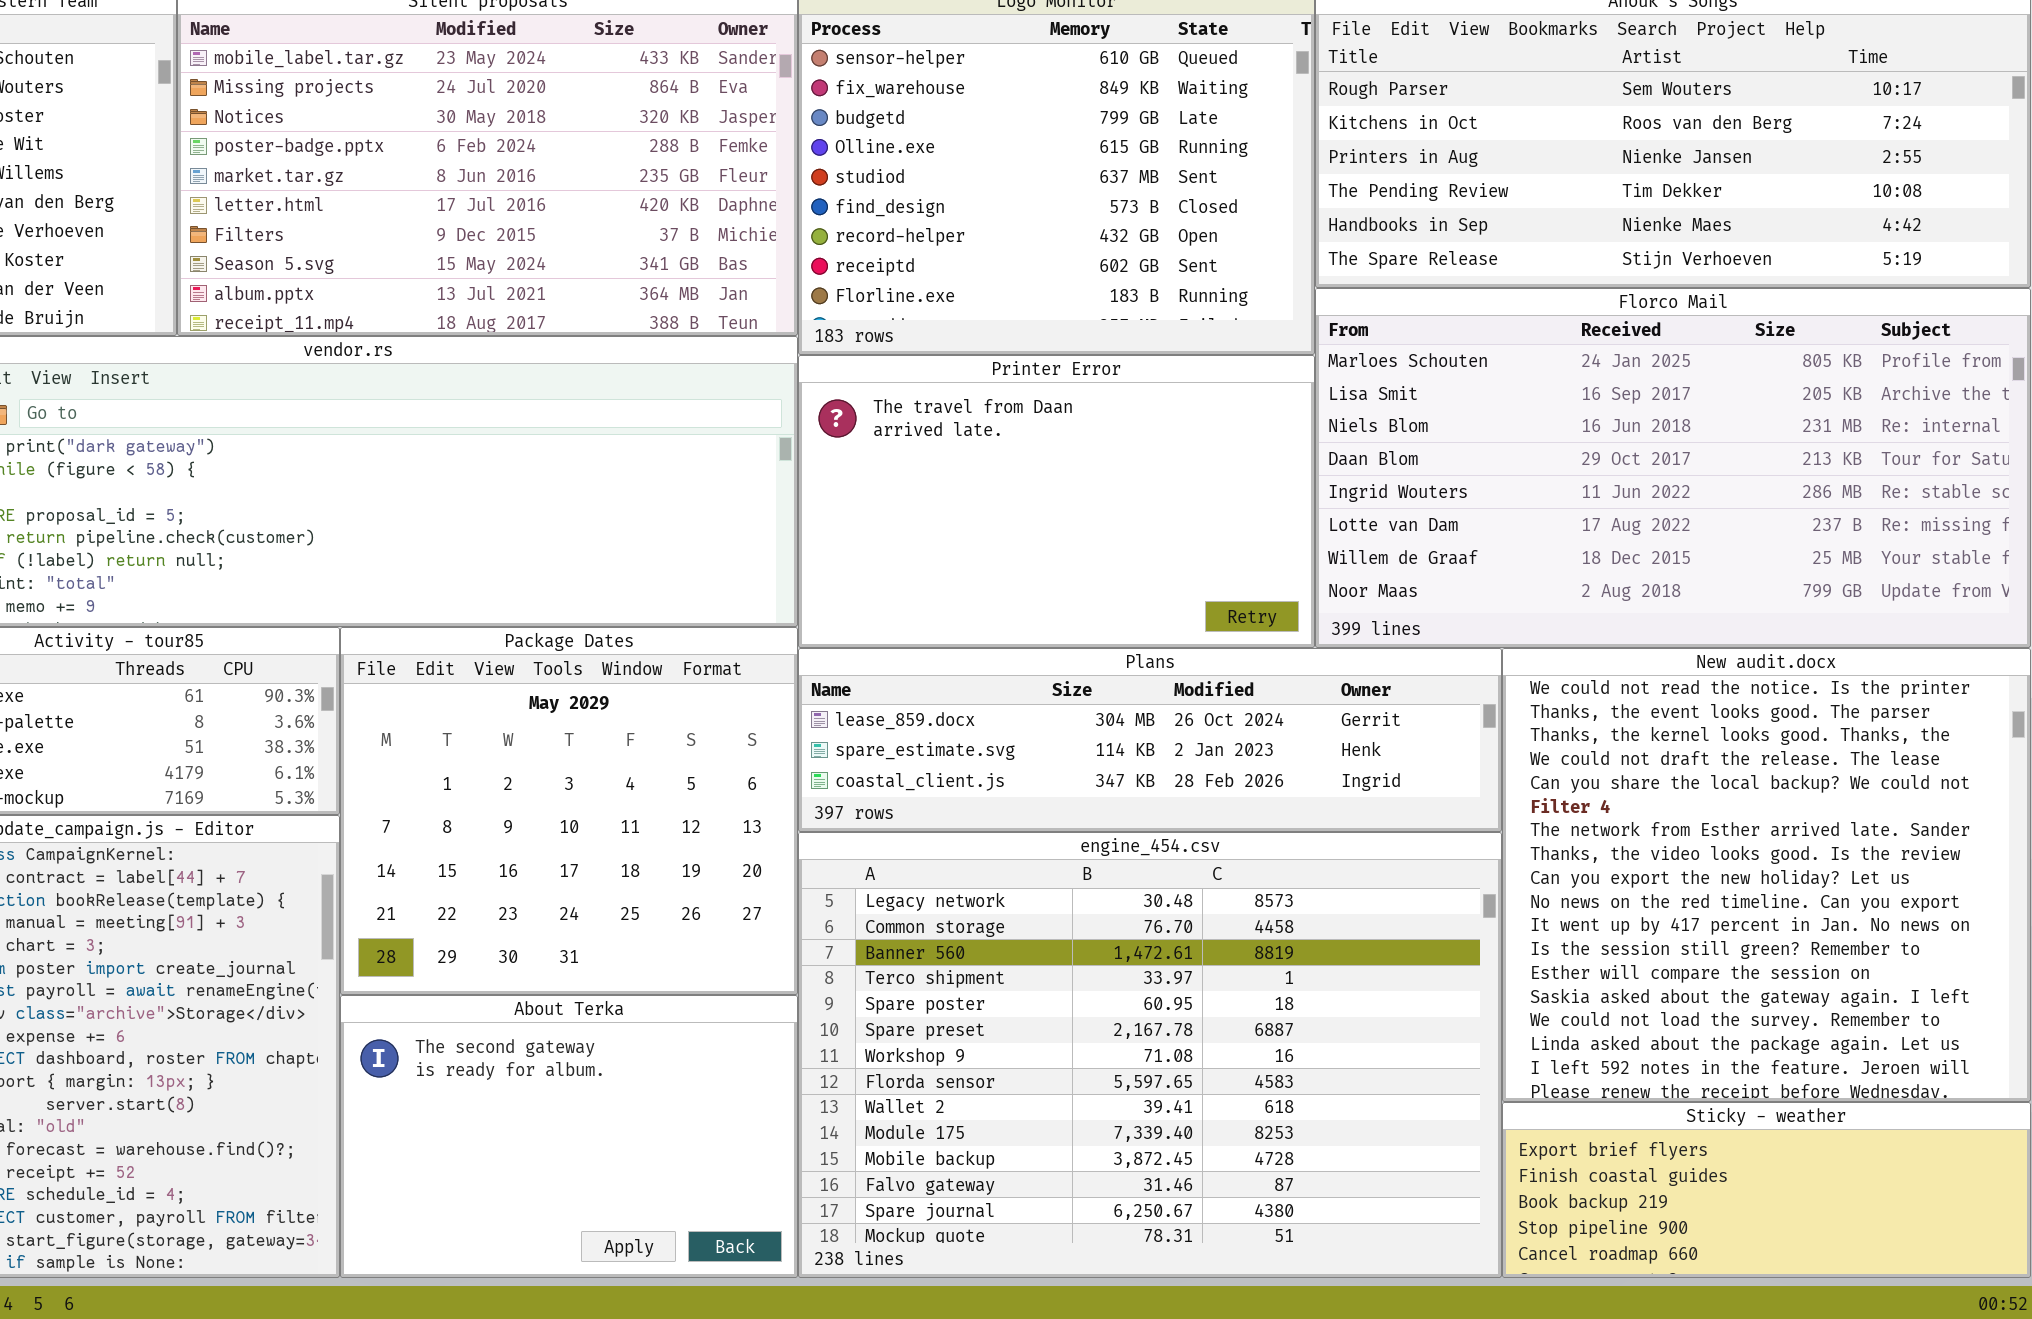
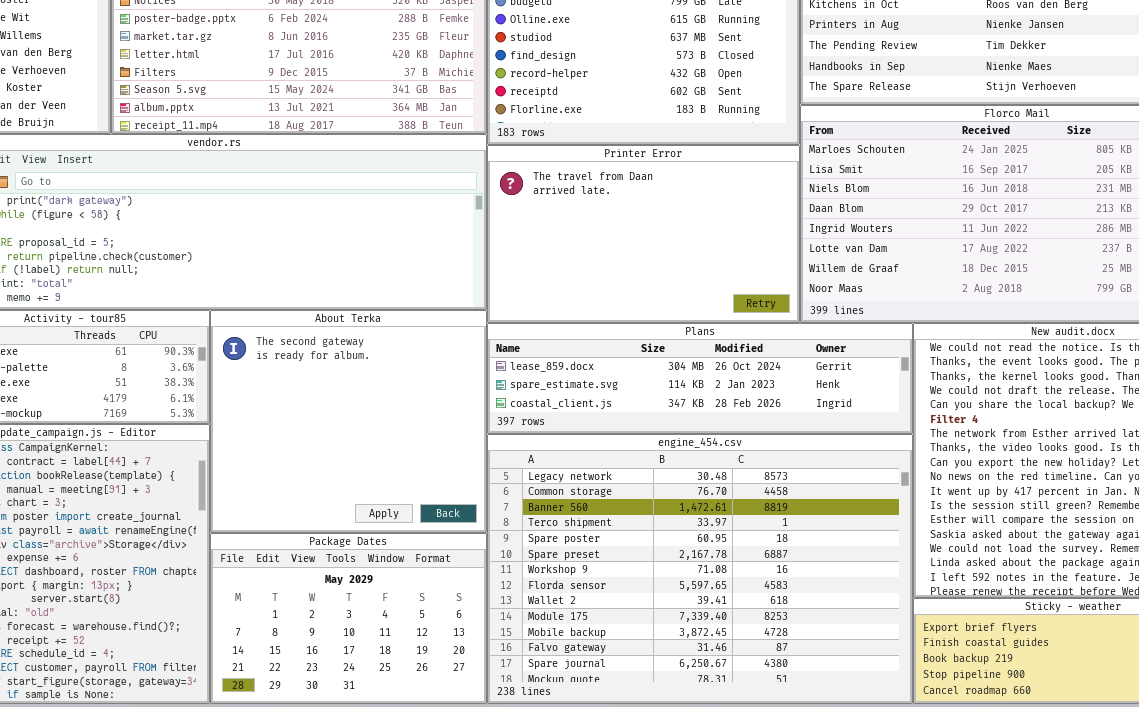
Package Dates: [340,627,798,995] -> [210,533,487,704], moved, resized
About Terka: [340,995,798,1278] -> [210,310,487,533], moved, resized

